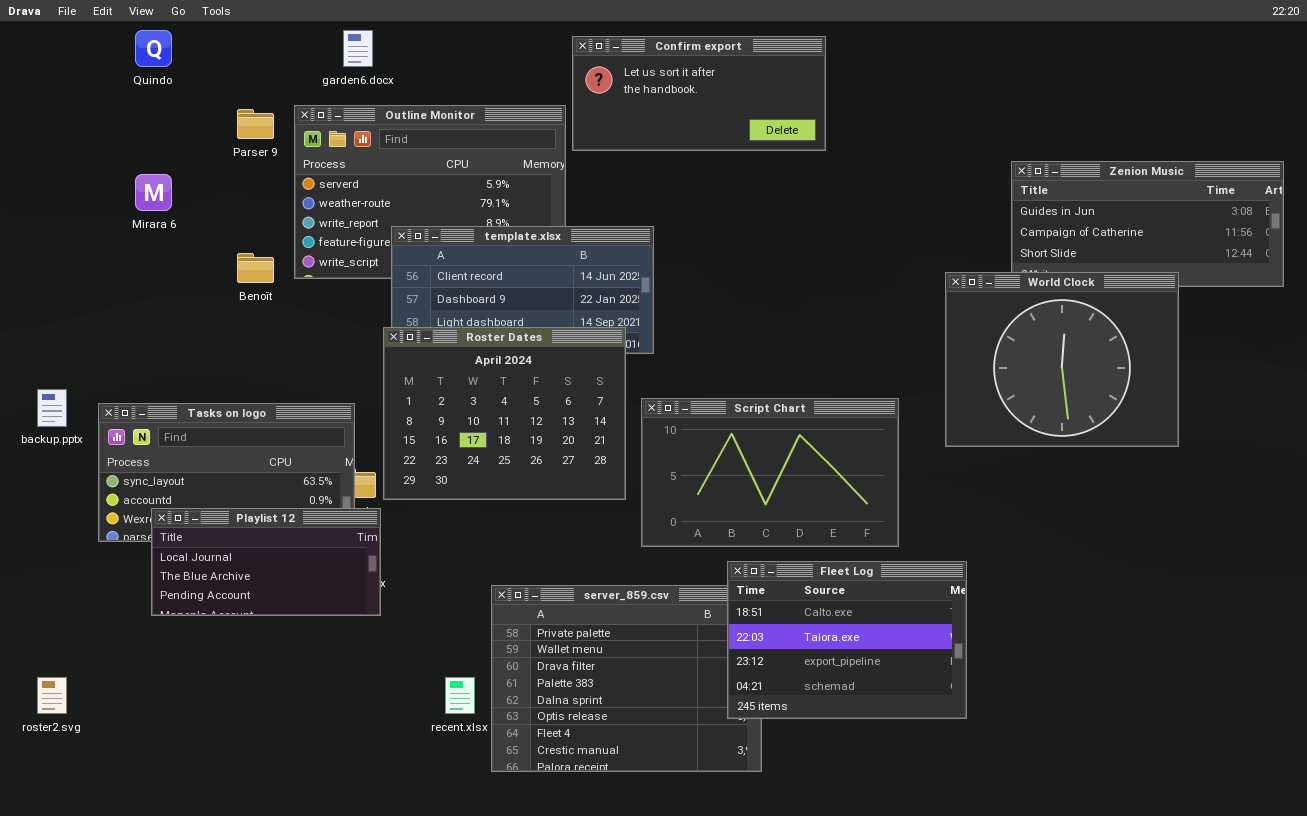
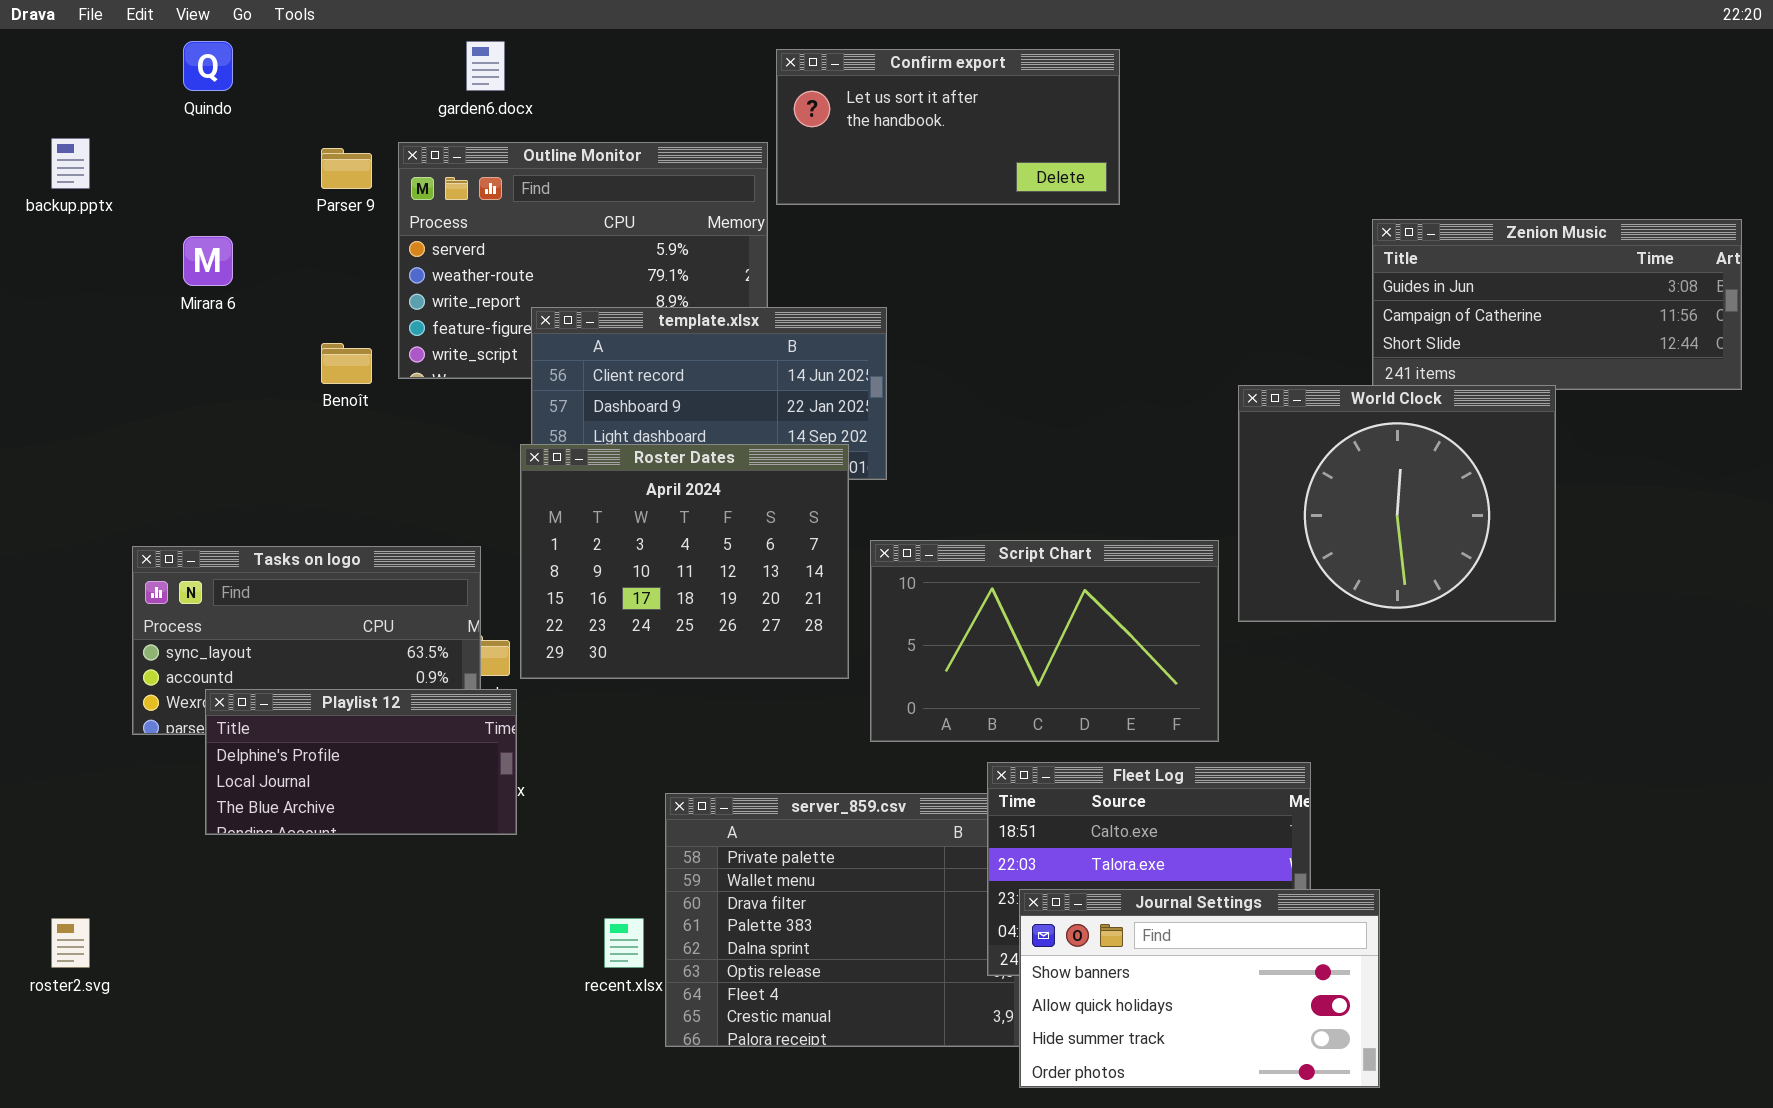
World Clock: [945,272,1179,447] -> [1238,385,1556,622], moved
backup.pptx: [37,389,67,427] -> [51,138,90,189], moved
Playlist 12: [151,508,381,616] -> [205,689,517,835], scrolled up 1 row
Journal Settings: none -> [1019,889,1380,1088], opened

